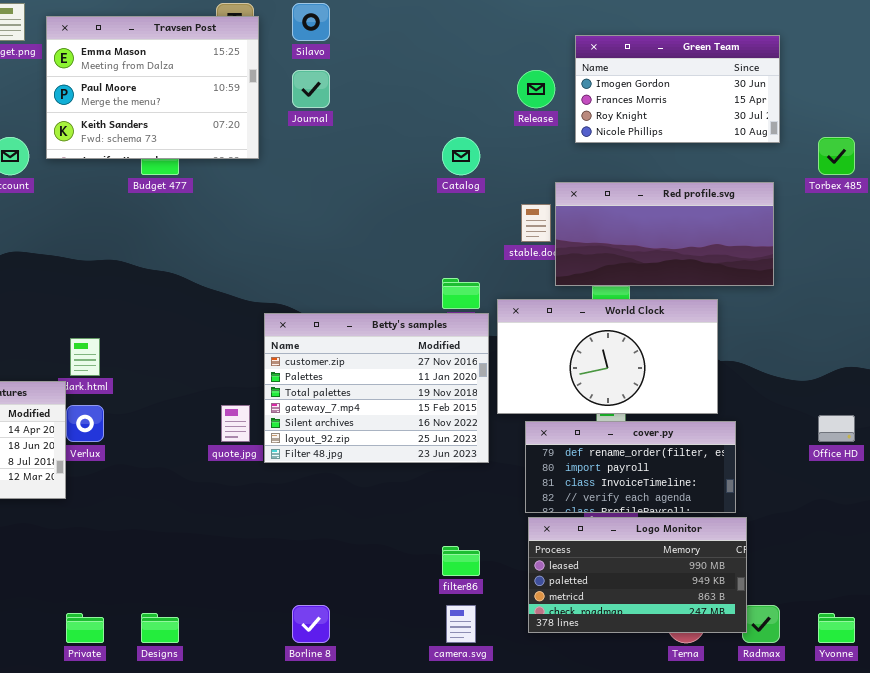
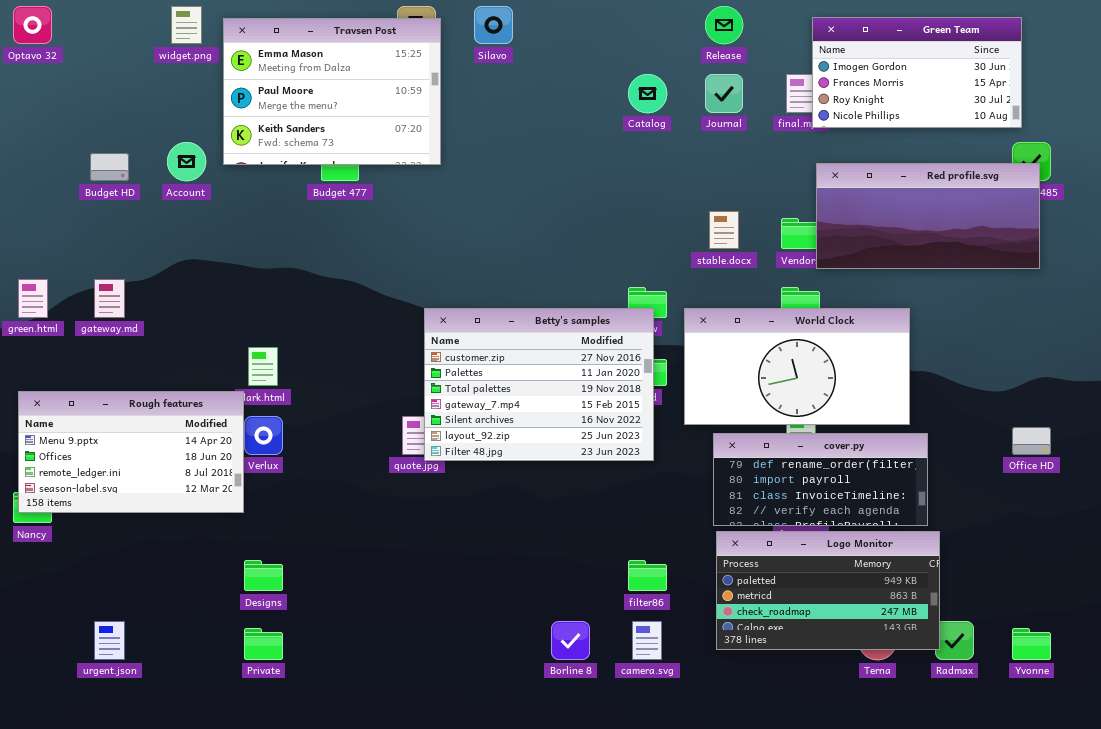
Green Team: [575,35,780,143] -> [812,17,1022,128], moved
Journal: [292,70,330,108] -> [705,74,743,113], moved
Release: [517,70,555,108] -> [705,6,743,44], moved
Catalog: [442,137,480,175] -> [628,74,667,113], moved
Red profile.svg: [555,182,774,286] -> [816,163,1040,269], moved
Betty's samples: [264,313,489,463] -> [424,308,654,461], moved
Logo Monitor: [528,517,747,633] -> [716,531,940,650], scrolled down 1 row
Borline 8: [292,605,330,643] -> [551,621,590,660], moved
Designs: [141,613,179,643] -> [244,560,283,591], moved

